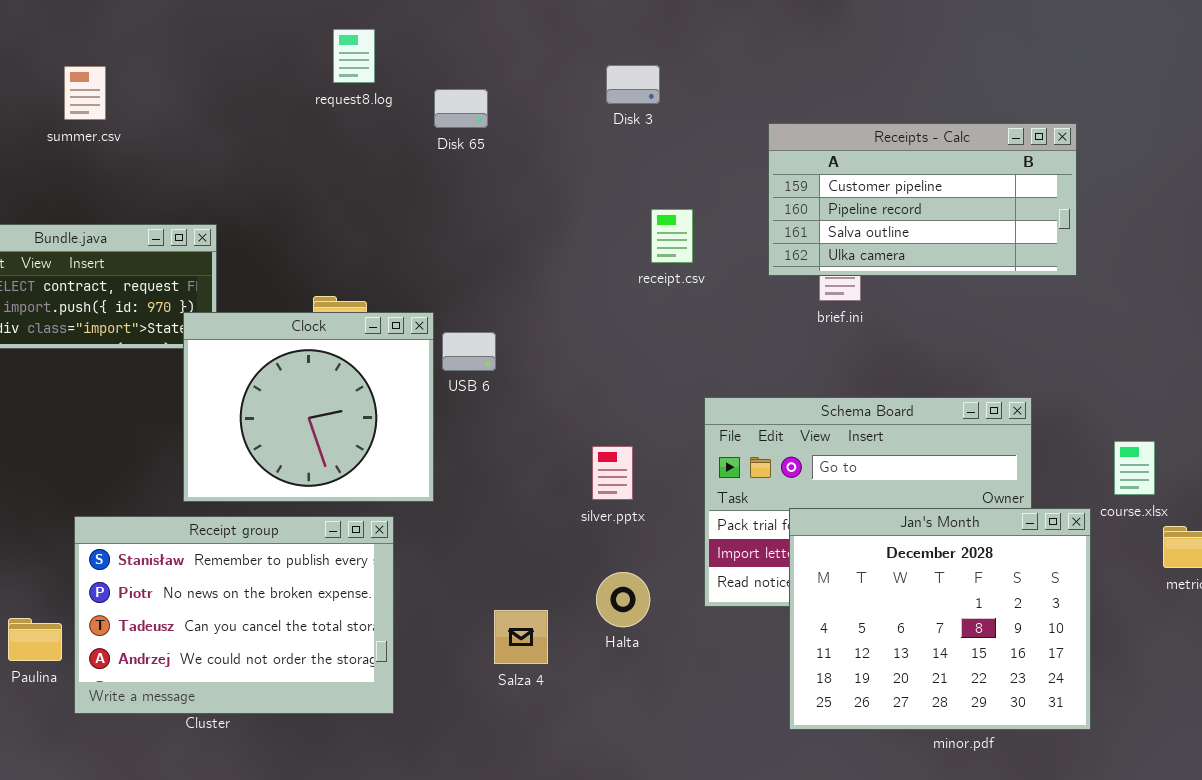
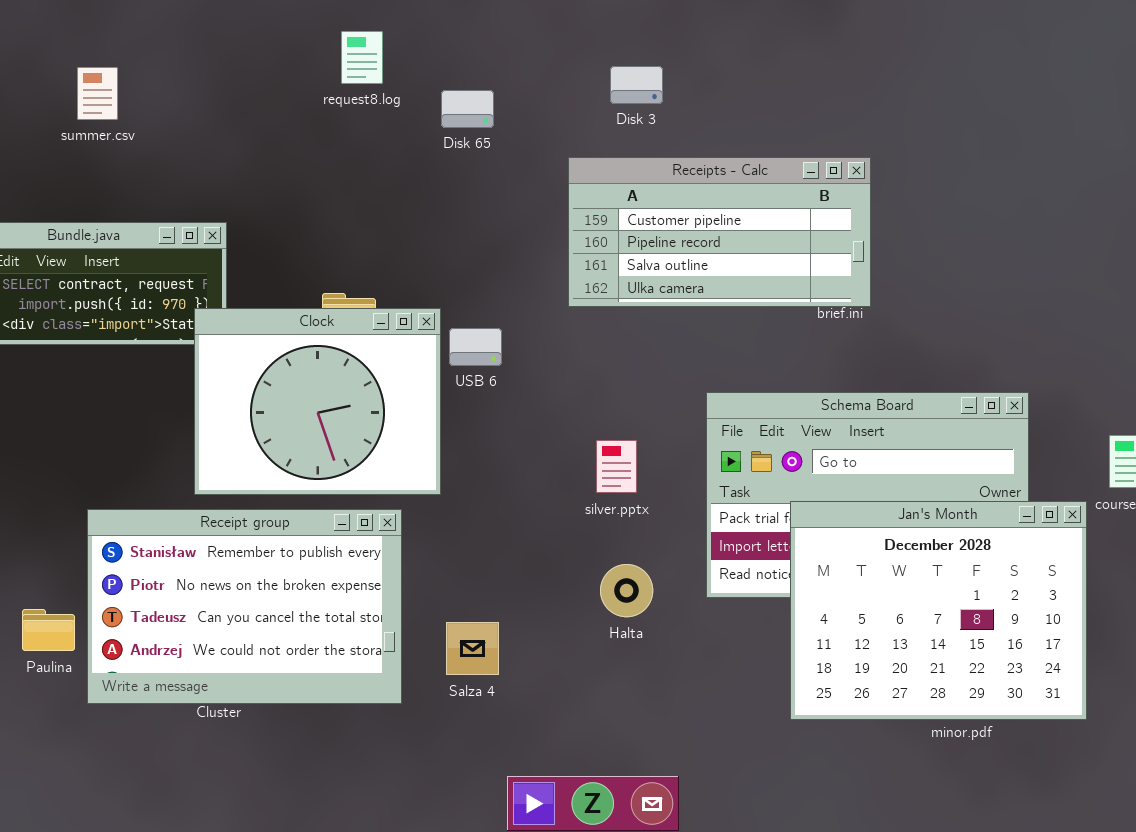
Receipts - Calc: [768,123,1077,276] -> [568,157,871,307], moved
Salza 4: [494,610,548,664] -> [446,622,499,675], moved

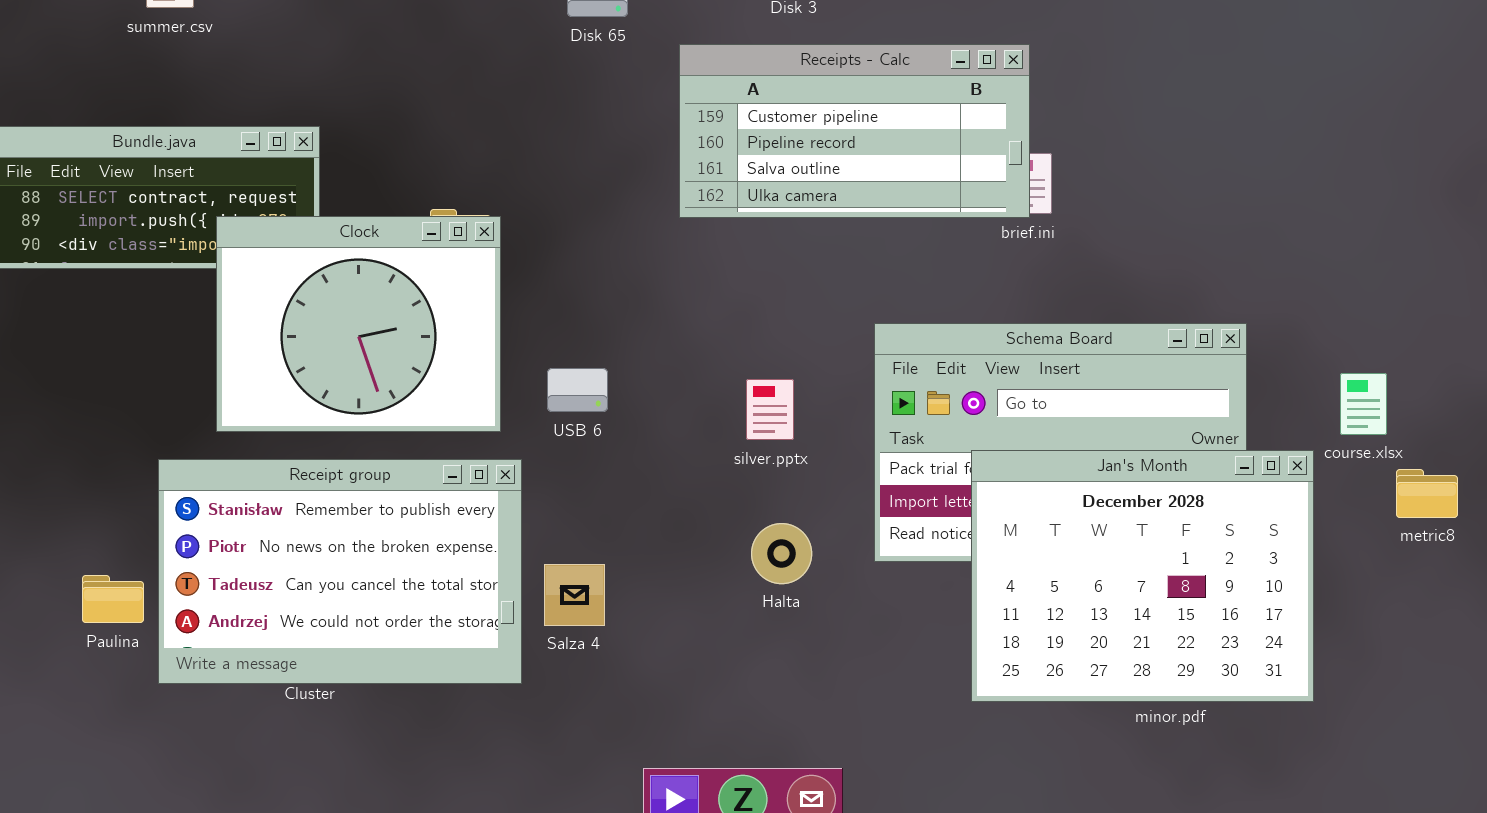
Receipts - Calc: [568,157,871,307] -> [679,44,1030,218], moved
Clock: [194,308,441,495] -> [216,216,501,432], moved
USB 6: [449,328,502,366] -> [547,368,608,412], moved
Salza 4: [446,622,499,675] -> [544,564,605,626], moved

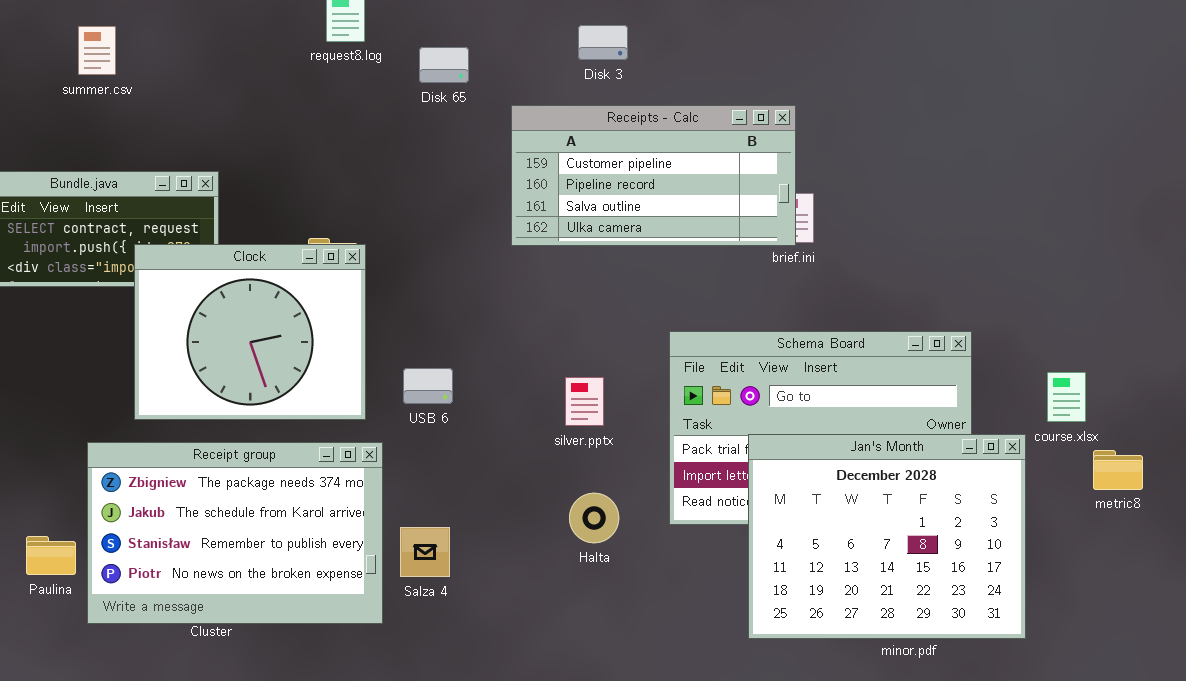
Receipt group: [158,459,522,684] -> [87,442,383,624], scrolled up 2 rows

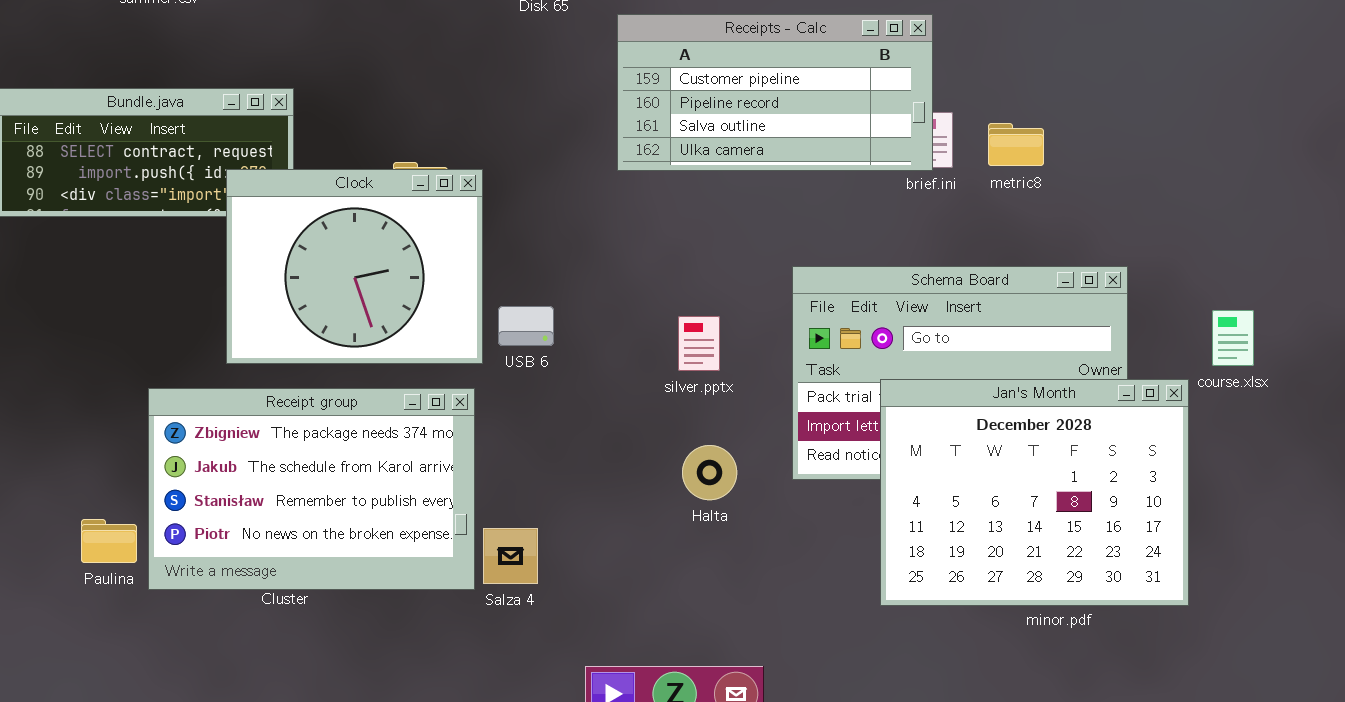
Clock: [134,244,366,420] -> [226,169,483,364], moved
metric8: [1093,450,1143,490] -> [988,123,1044,166], moved
Salza 4: [400,527,450,577] -> [483,528,538,584], moved
Paulina: [26,536,76,575] -> [81,519,137,563], moved

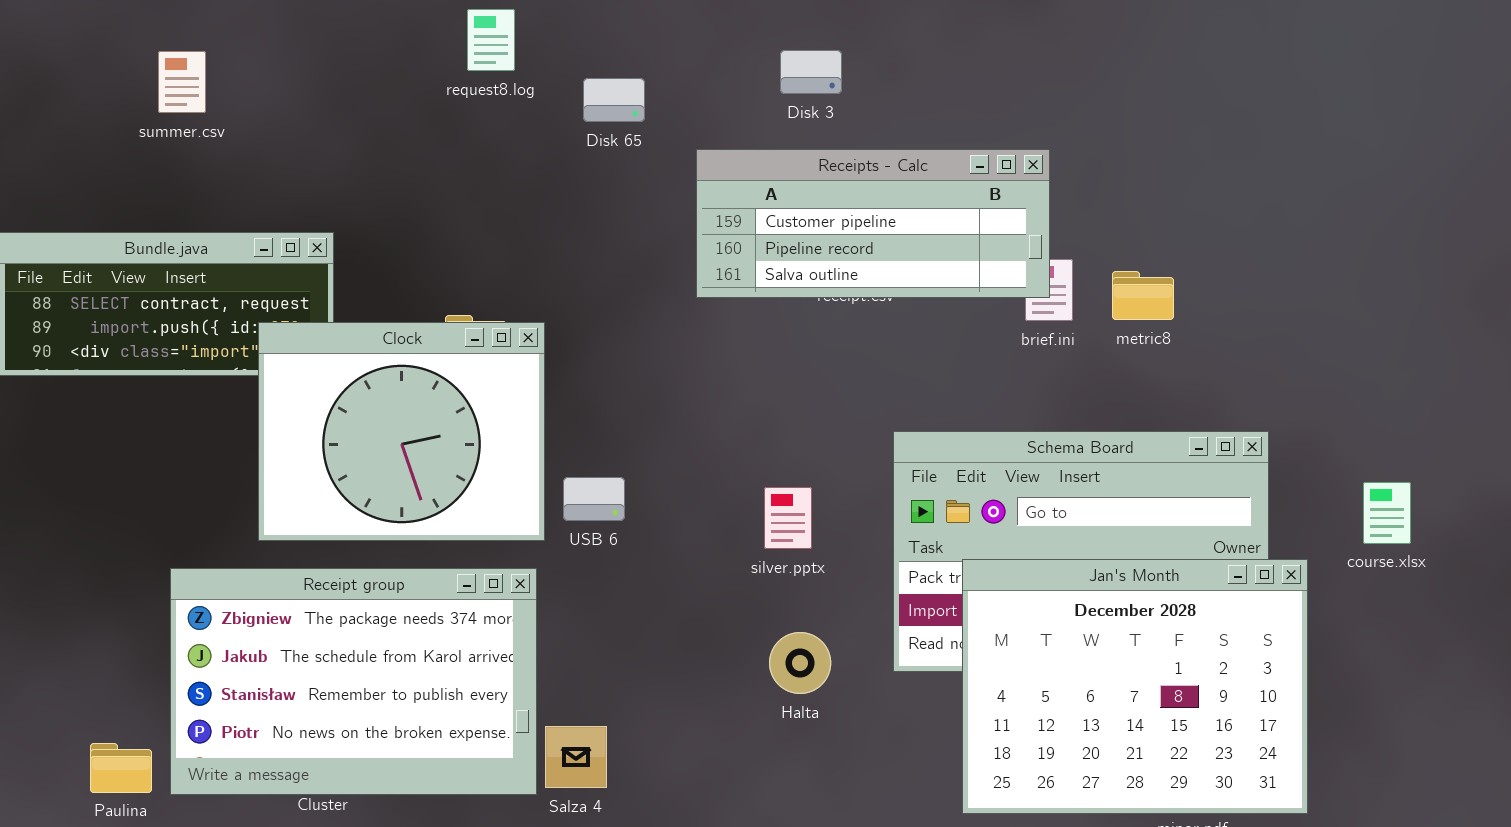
Receipts - Calc: [617,14,933,171] -> [696,149,1050,298], resized
Jan's Month: [880,379,1189,606] -> [962,559,1308,814], moved
Paulina: [81,519,137,563] -> [90,743,152,793], moved

